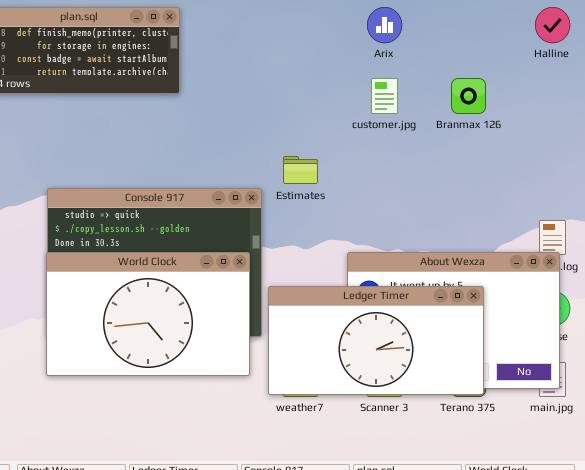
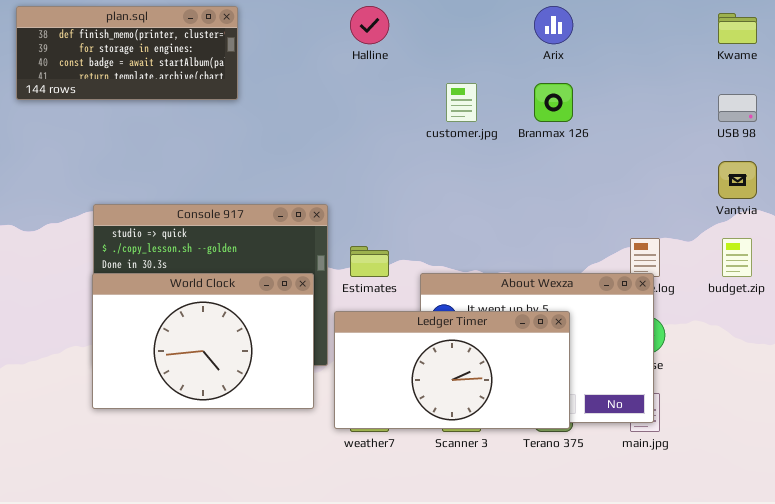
Arix: [367,7,402,43] -> [534,6,573,44], moved
Halline: [535,7,570,43] -> [350,6,389,44], moved
Estimates: [283,156,318,184] -> [350,246,389,277], moved

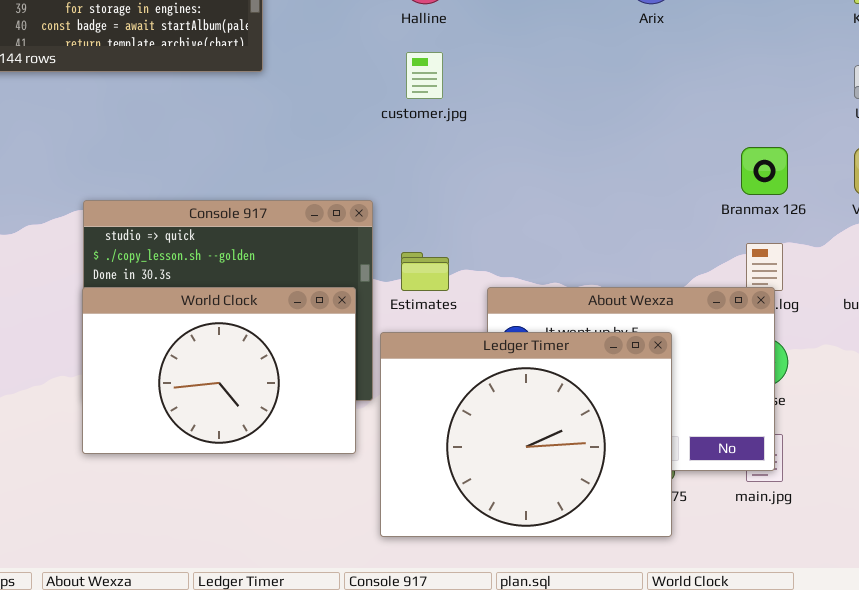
customer.jpg: [446,83,477,122] -> [406,52,443,99], moved
Branmax 126: [534,83,573,122] -> [741,147,788,195], moved
Ledger Timer: [334,311,570,429] -> [380,332,672,537], resized

